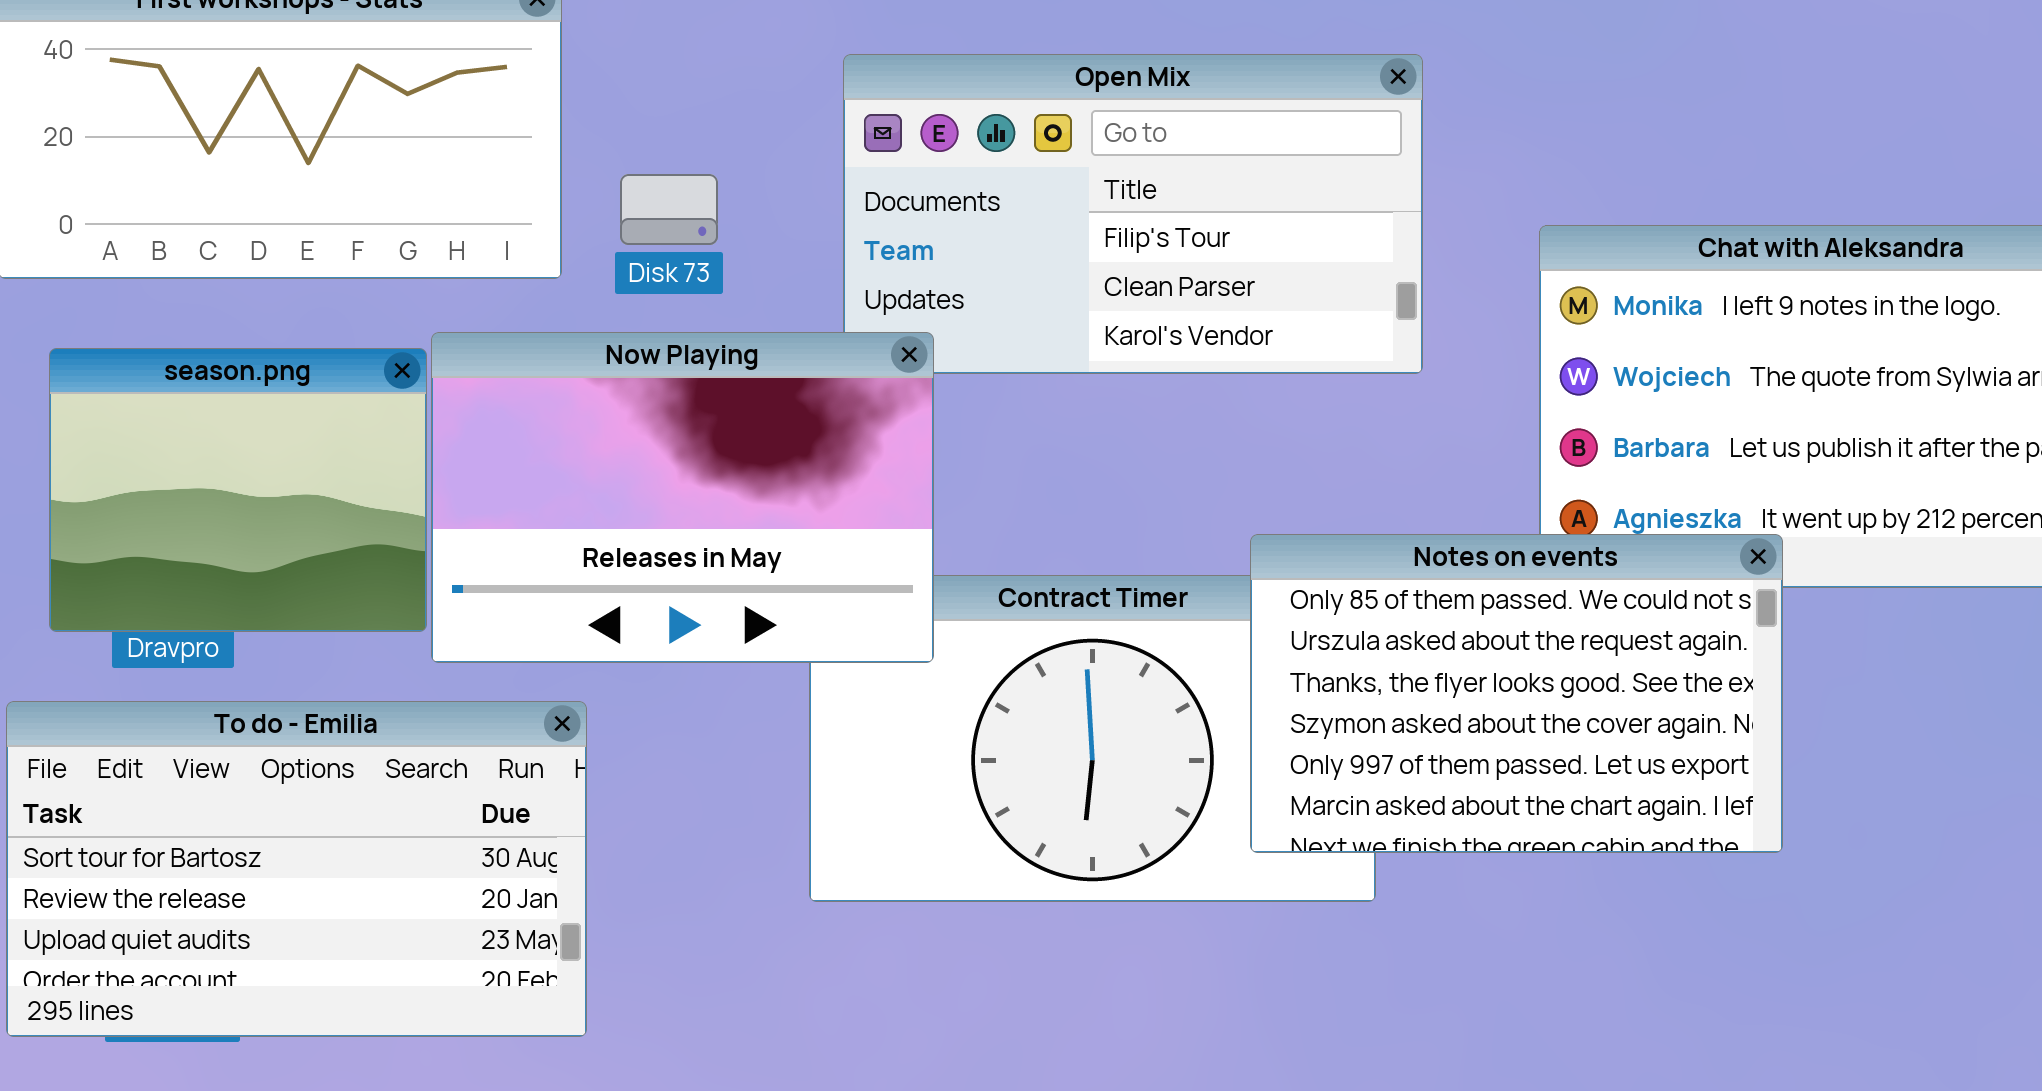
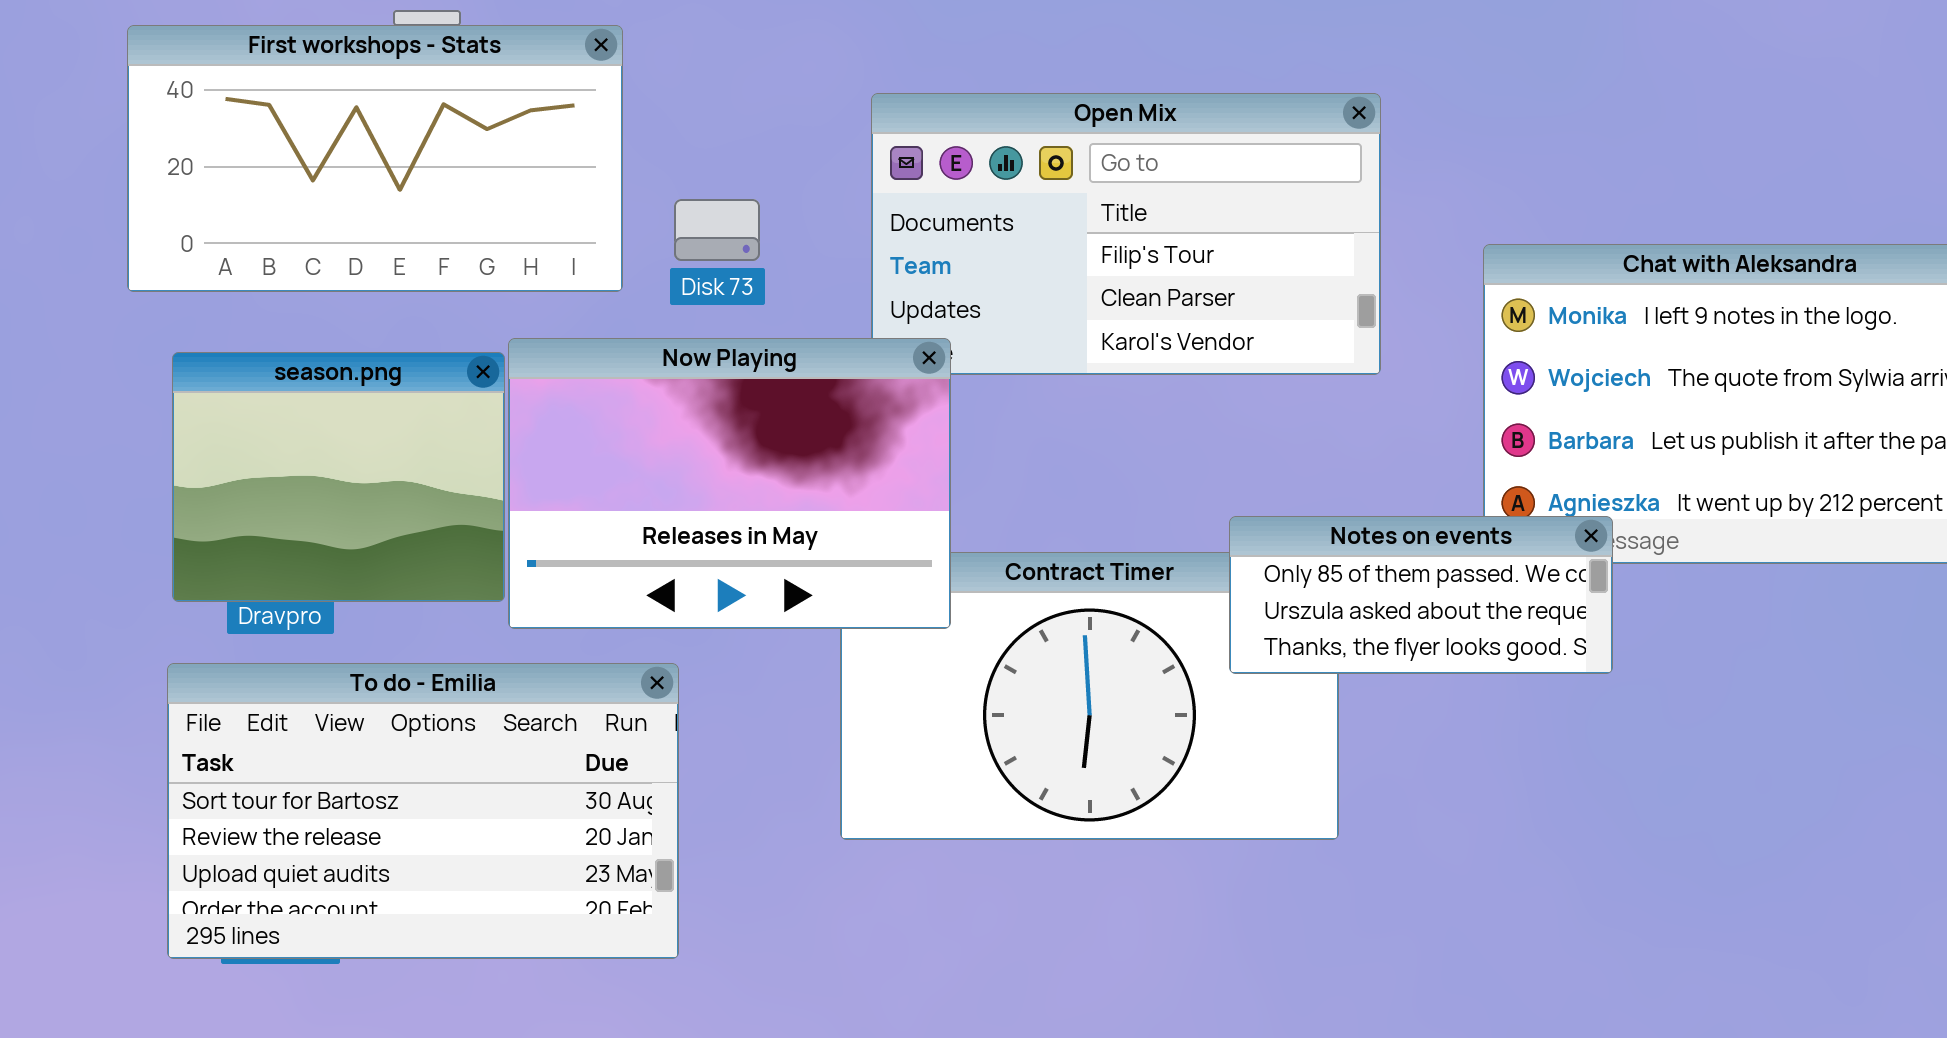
Notes on events: [1250,534,1783,853] -> [1229,516,1613,674], resized
To do - Emilia: [6,701,587,1037] -> [167,663,679,959], moved

